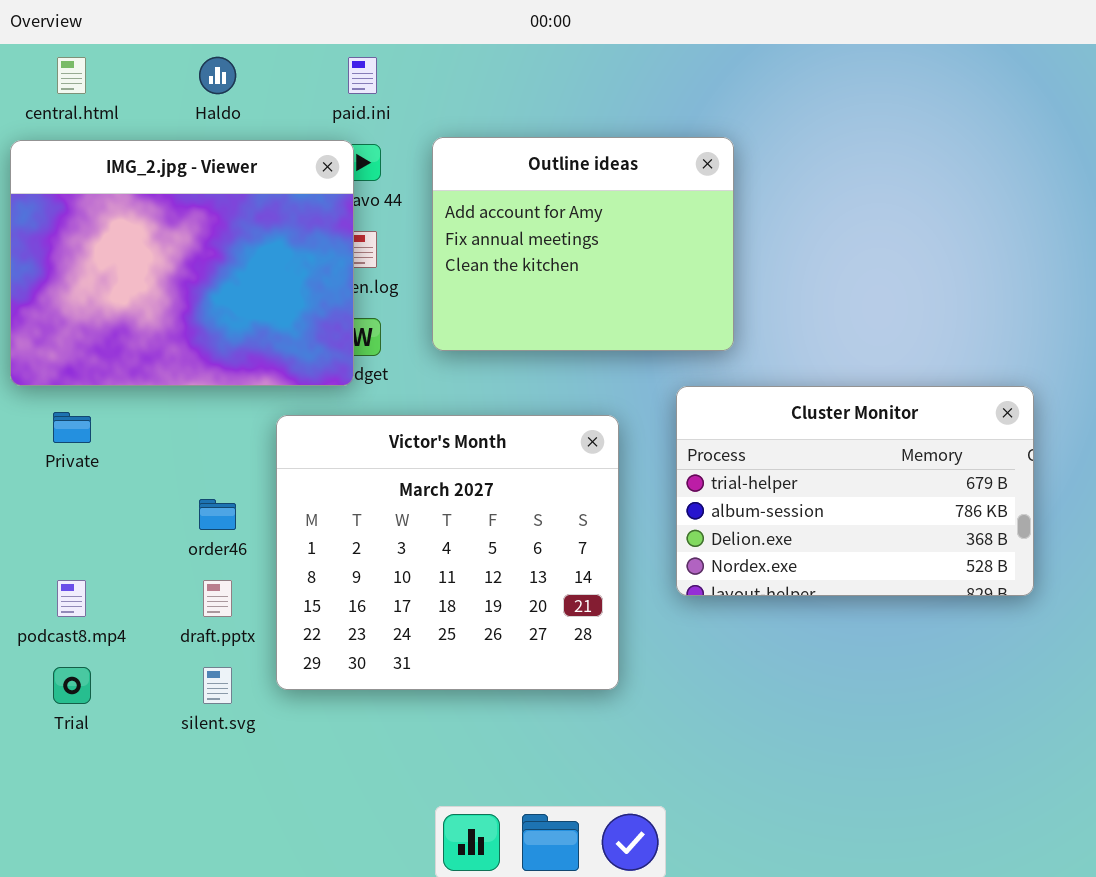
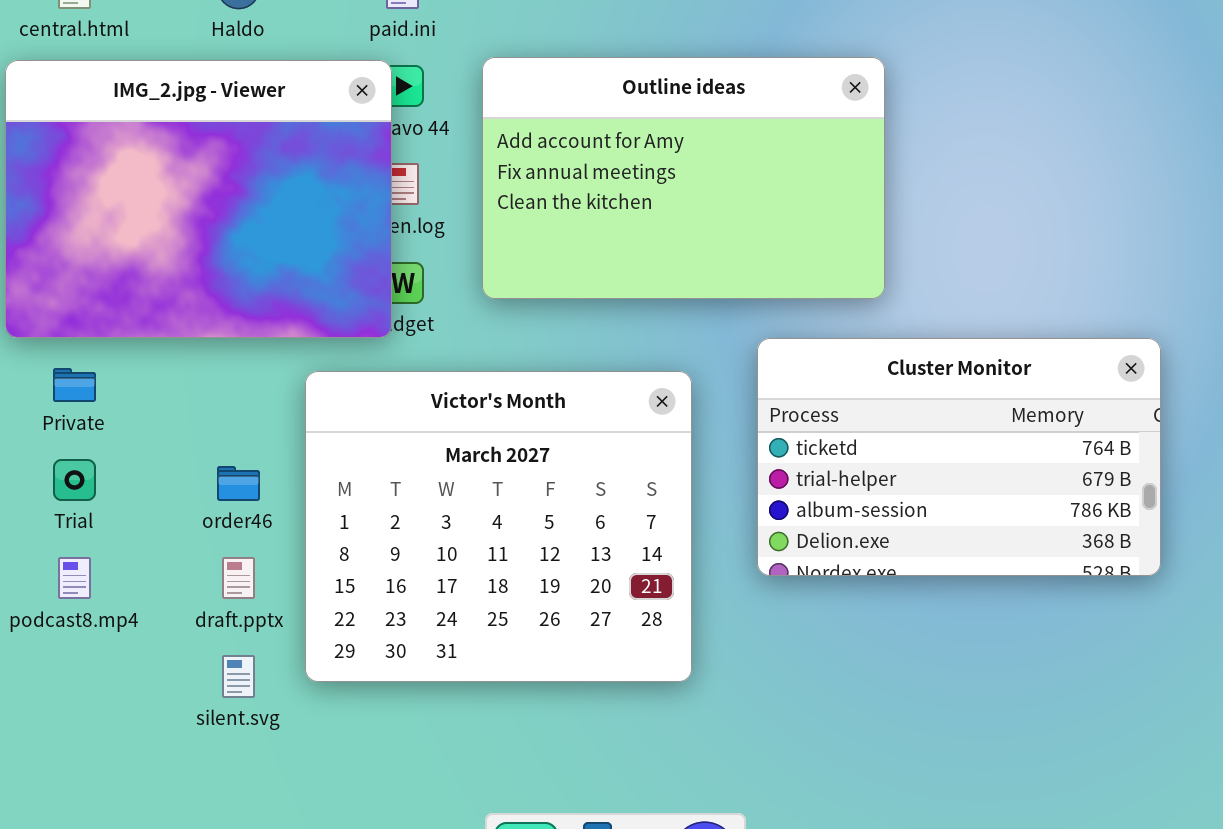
Outline ideas: [432,137,734,351] -> [482,57,885,299], resized
Cluster Monitor: [676,386,1034,596] -> [757,338,1161,576], scrolled up 1 row
Trial: [53,667,91,704] -> [53,459,96,501], moved

